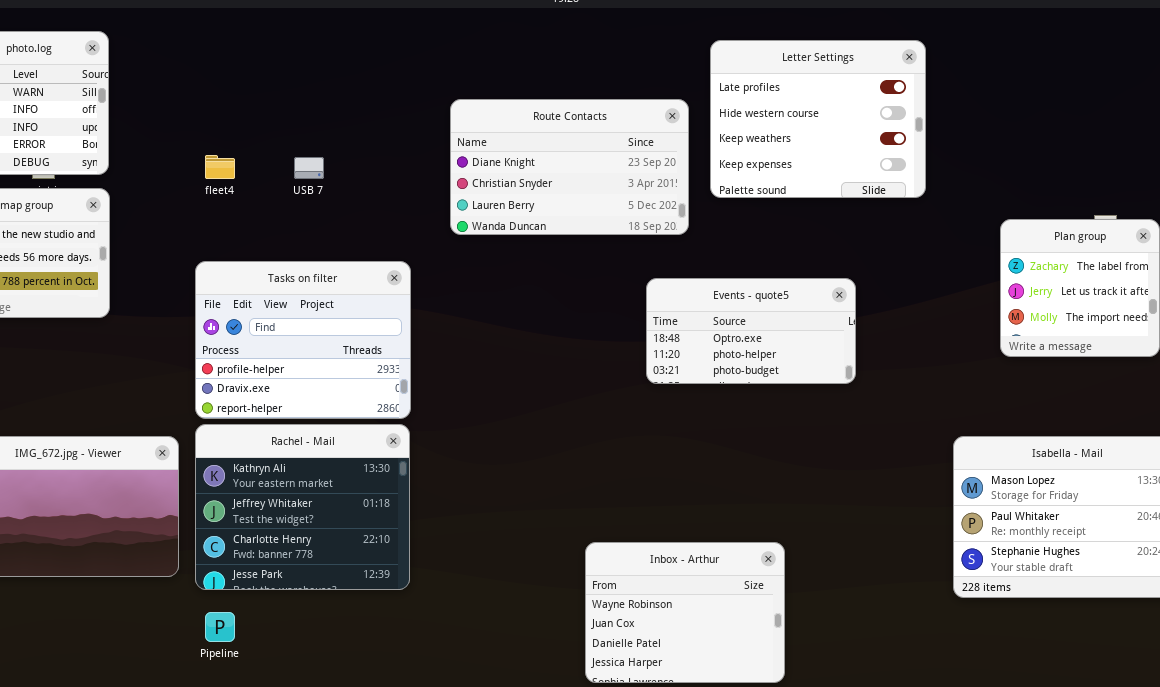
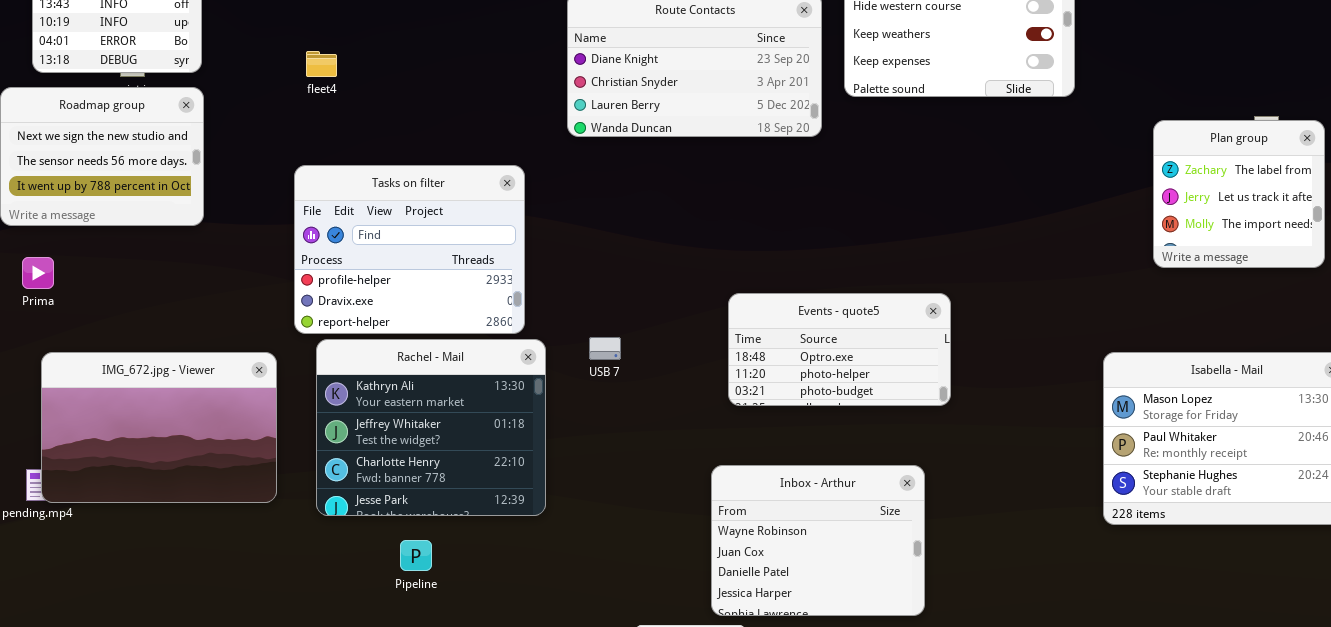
USB 7: [294,157,324,179] -> [589,337,621,360], moved
Events - quote5: [646,278,856,384] -> [728,293,951,406], moved
Rachel - Mail: [195,424,410,590] -> [316,339,546,516], moved
Pipeline: [205,612,235,642] -> [400,540,432,571], moved

